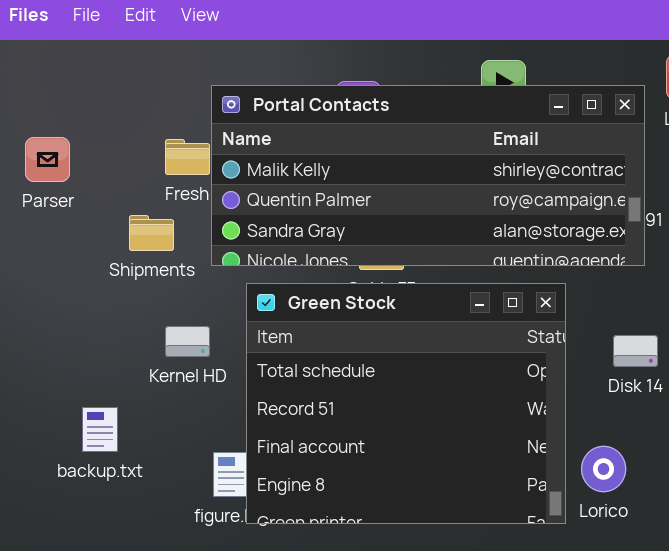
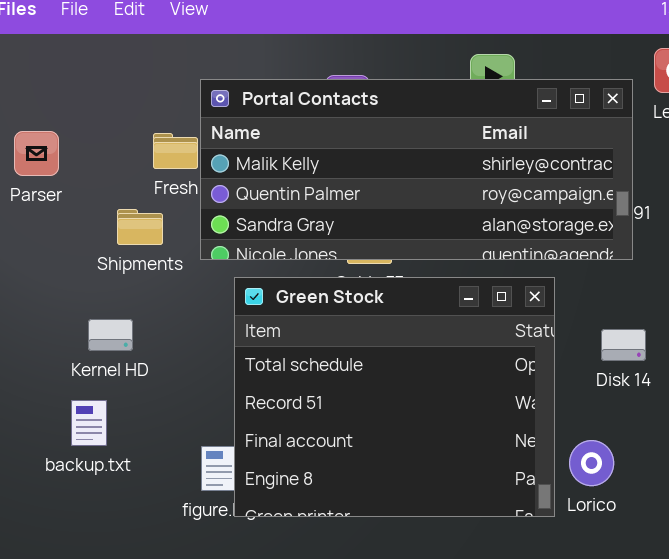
Kernel HD: [165,326,210,357] -> [88,319,133,351], moved

